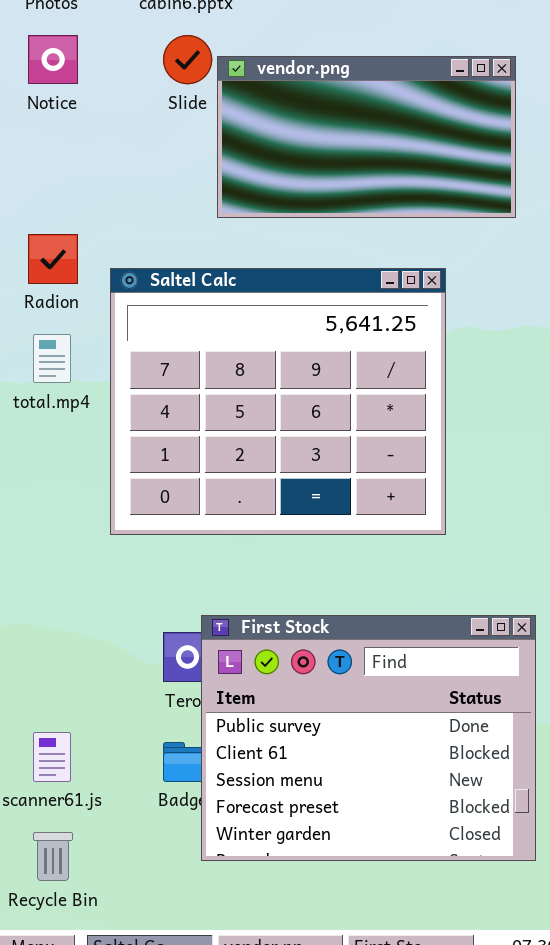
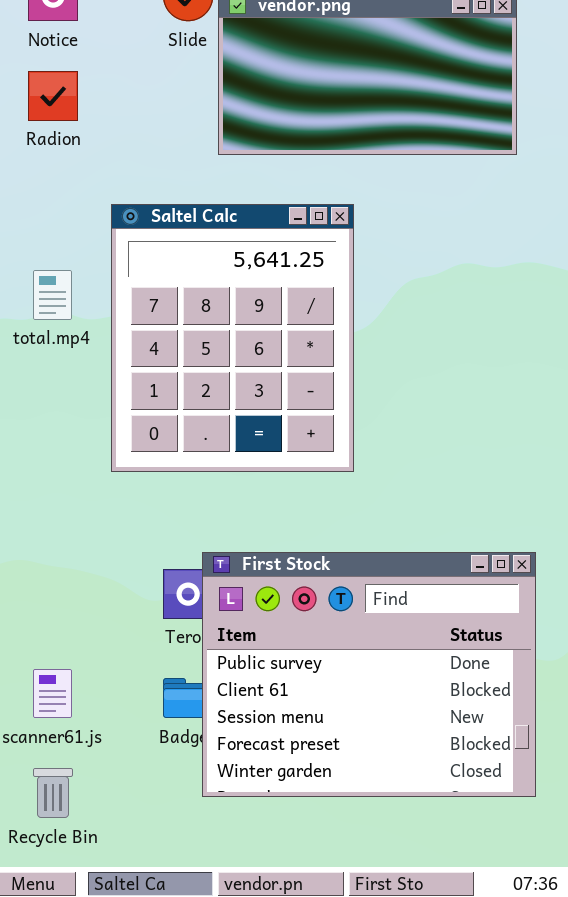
Radion: [28,234,78,284] -> [28,71,78,121], moved
Saltel Calc: [110,268,446,535] -> [111,204,354,472], resized

